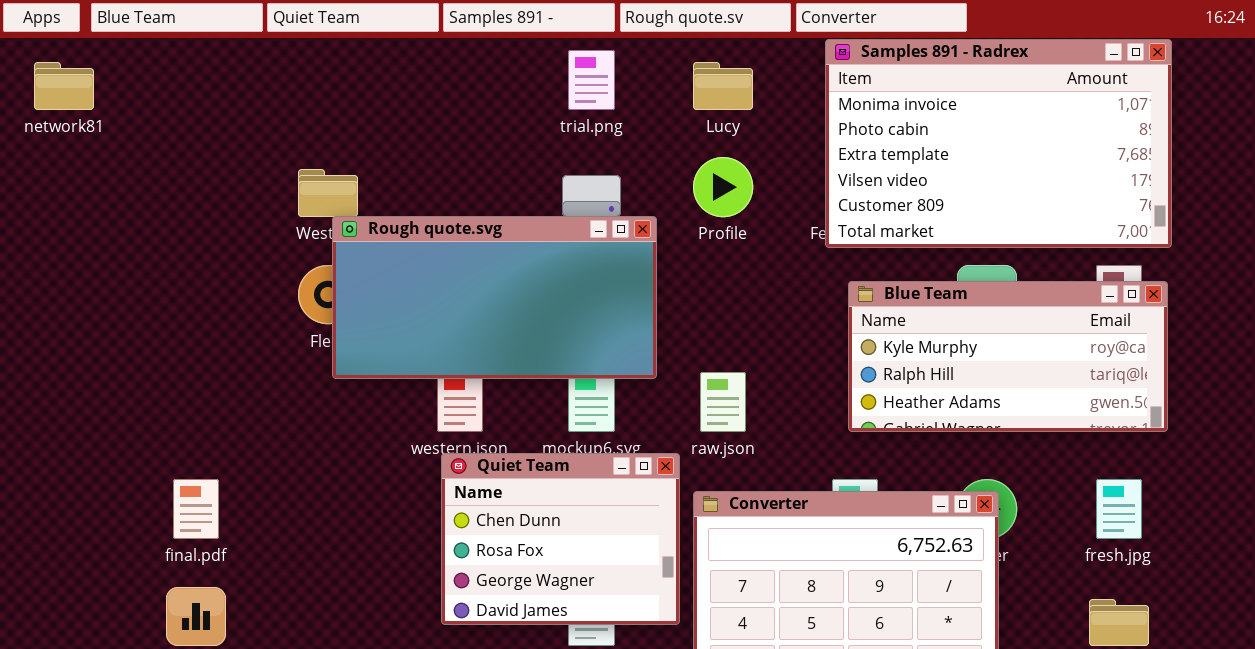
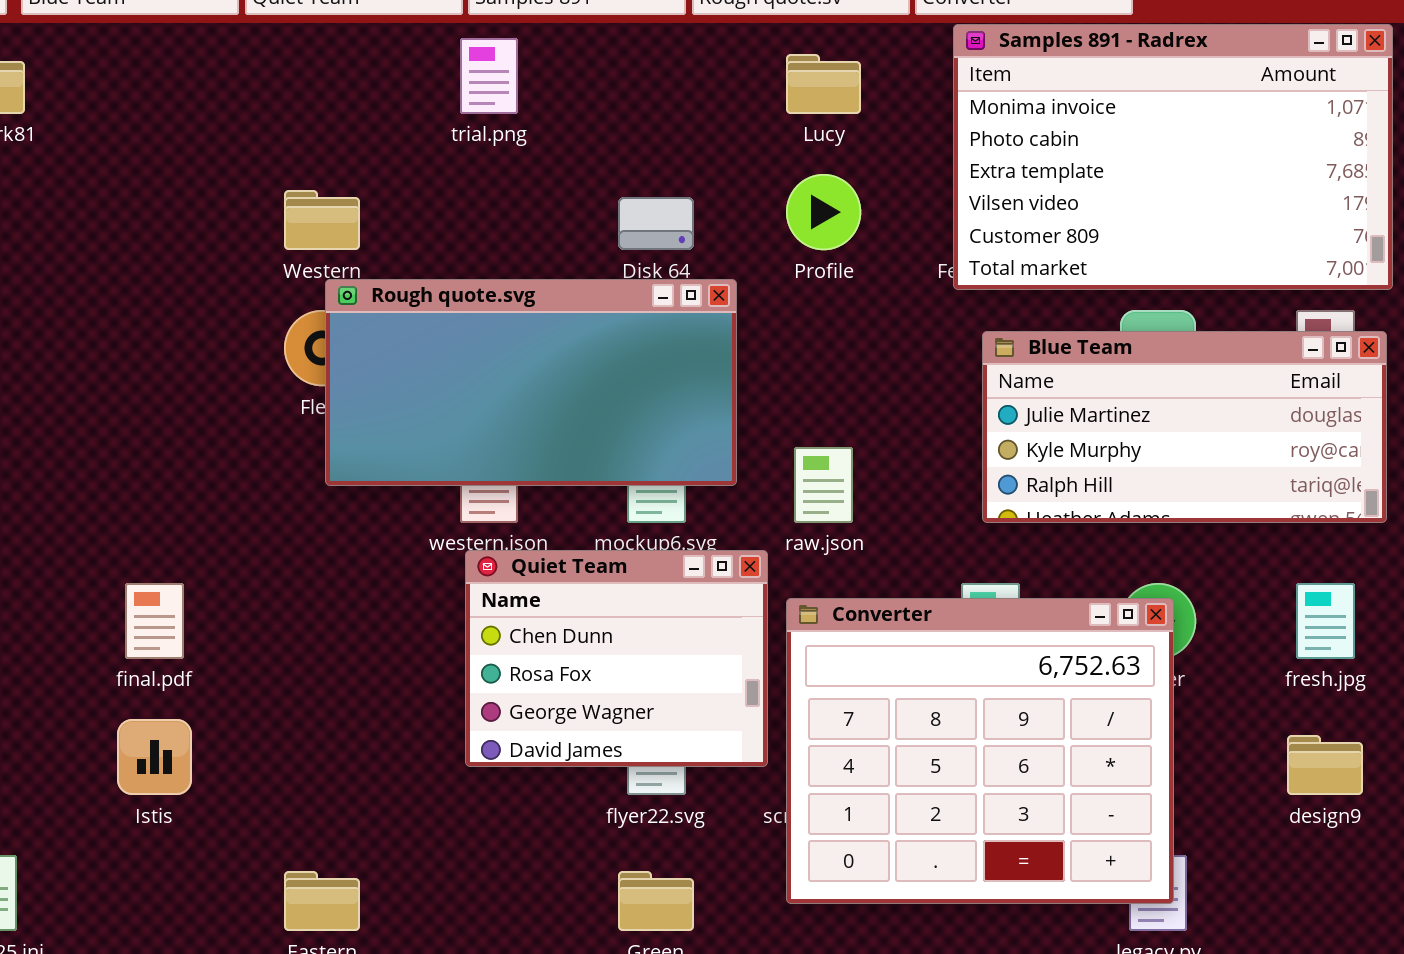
trial.png: [568,50,615,110] -> [460,38,518,114], moved
Rough quote.svg: [332,216,657,379] -> [325,279,737,486], moved
Blue Team: [848,281,1168,432] -> [982,331,1387,523], scrolled up 1 row

